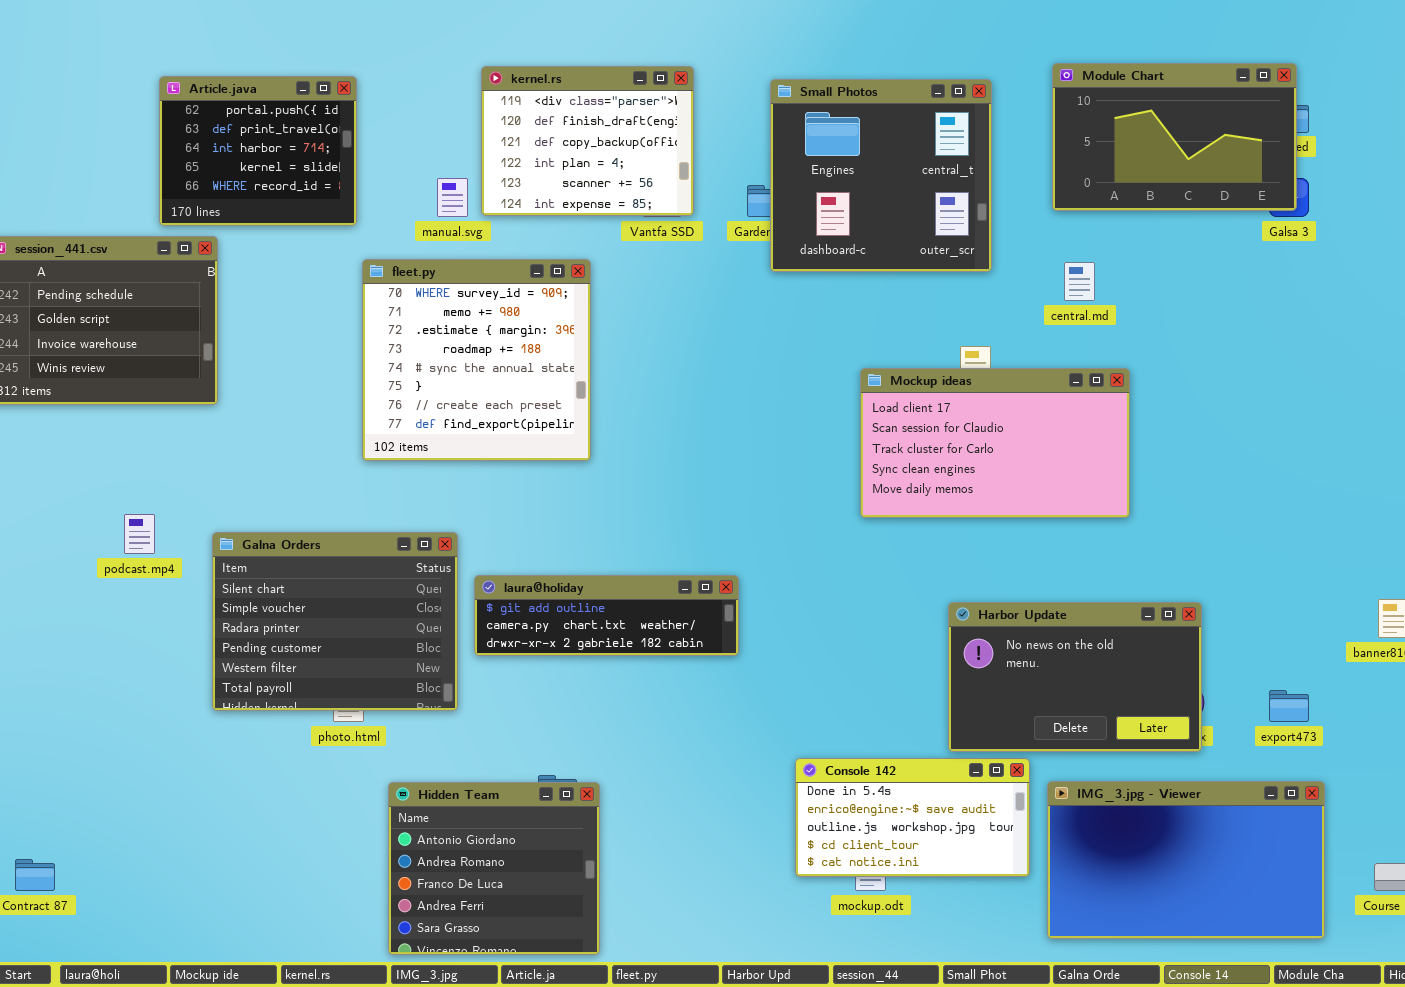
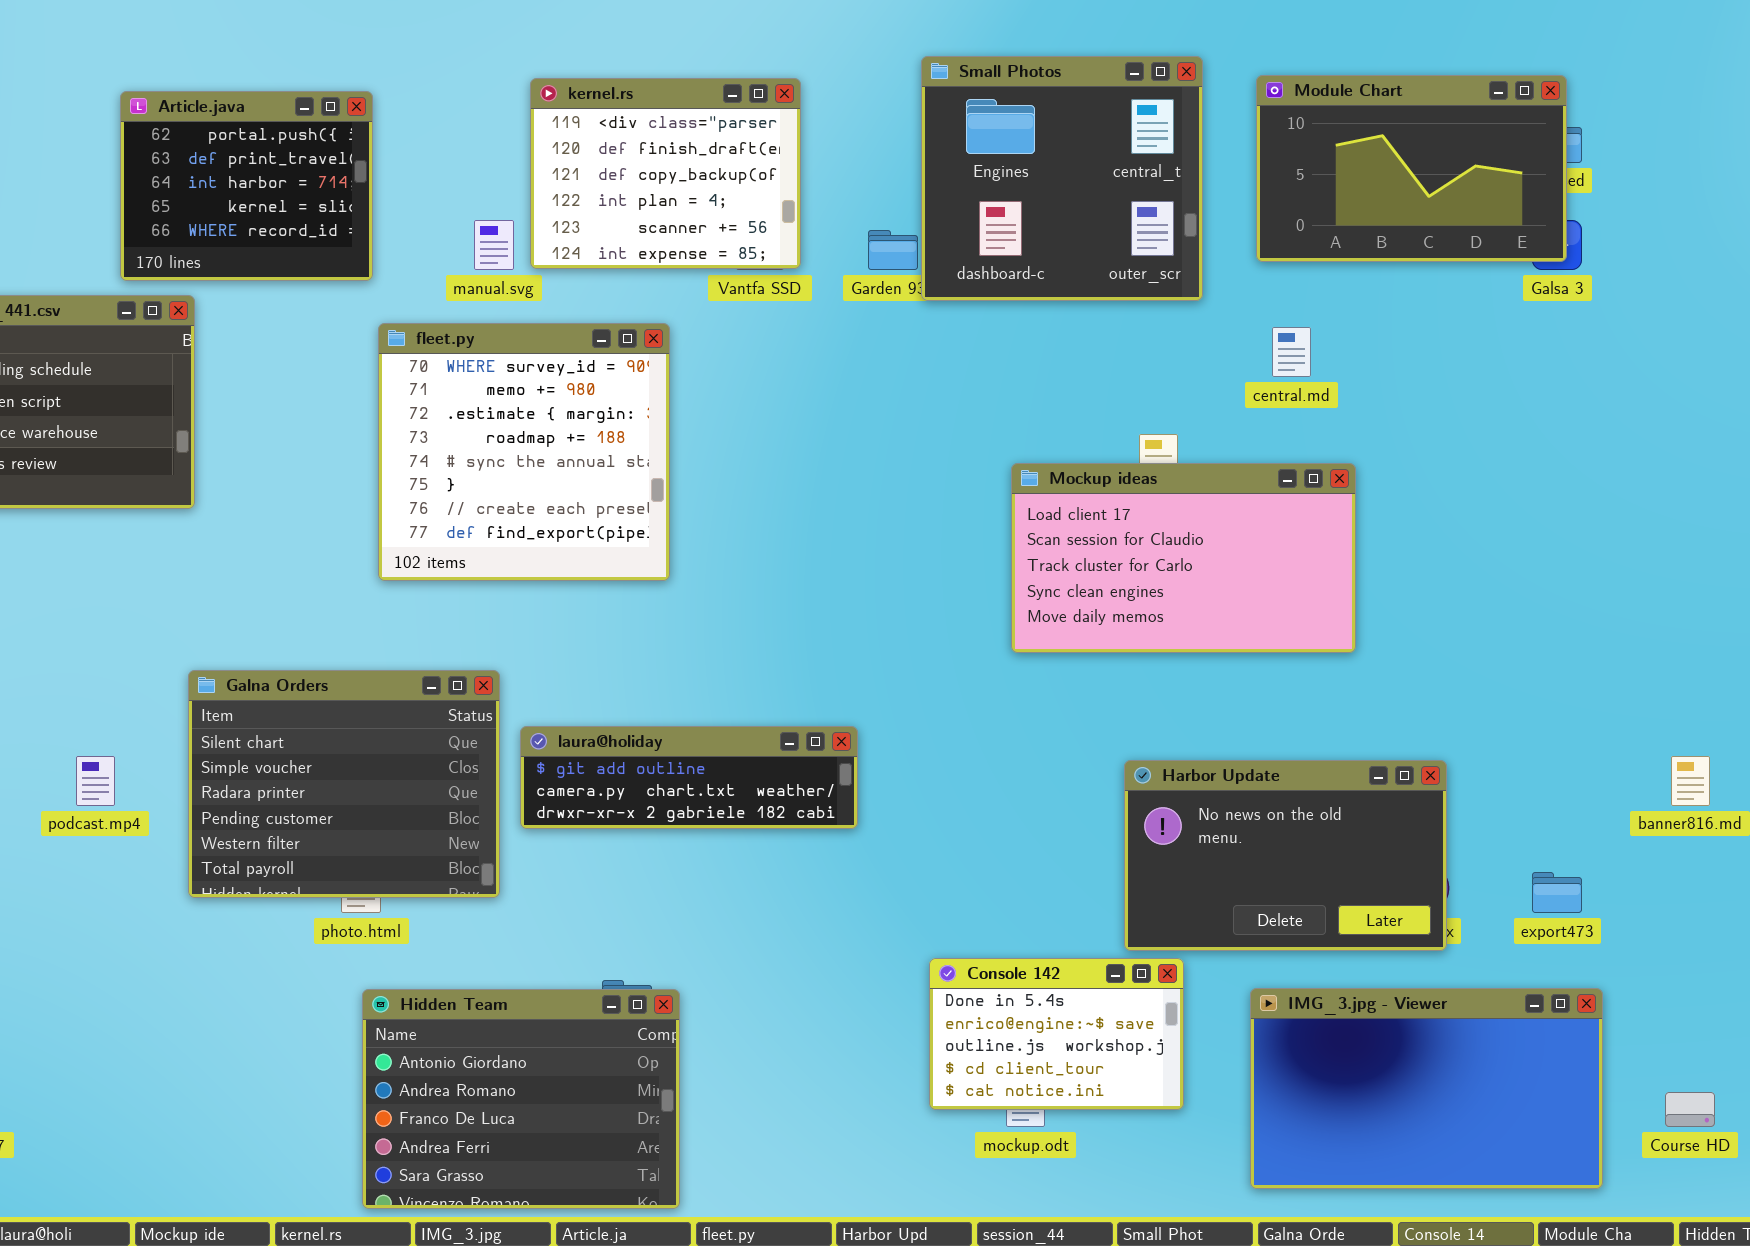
Small Photos: [770,79,992,272] -> [921,56,1203,301], moved
podcast.mp4: [124,514,155,554] -> [76,756,115,806], moved
Console 142: [795,758,1030,877] -> [929,958,1184,1110], resized
Hidden Team: [388,782,600,955] -> [362,989,680,1209], resized

